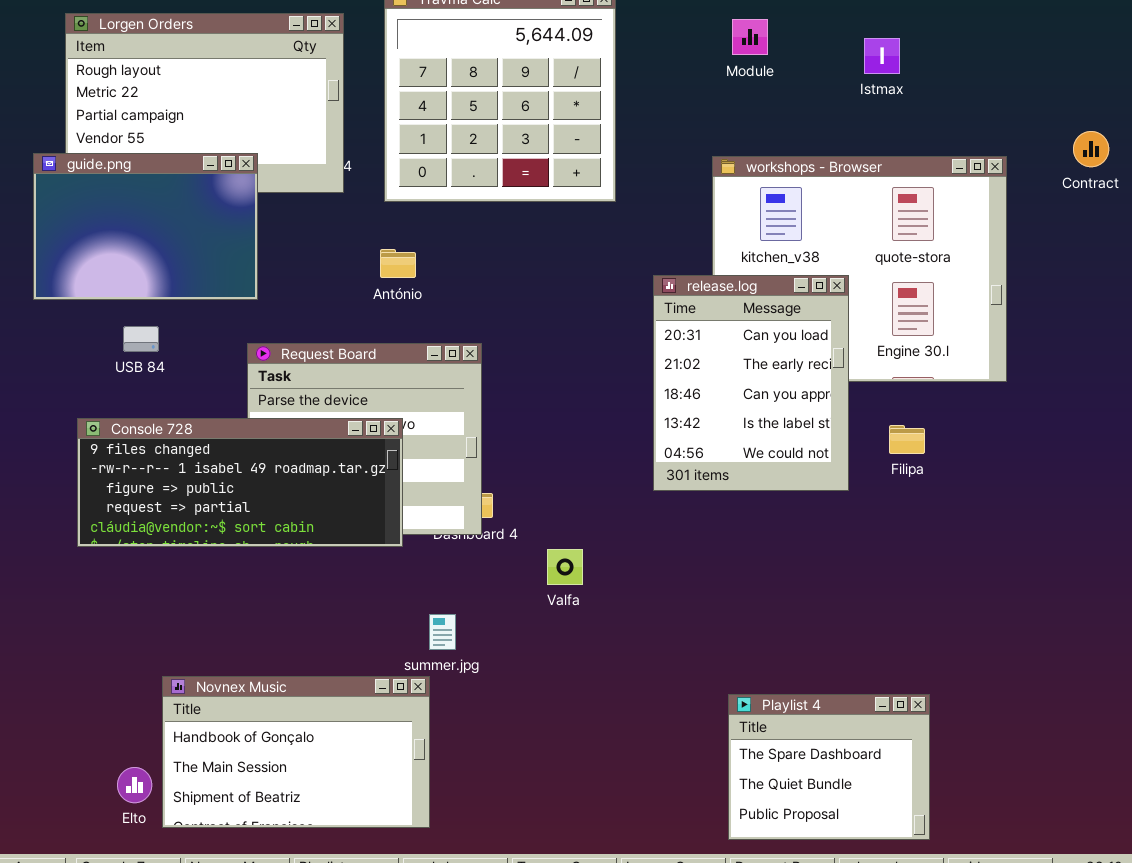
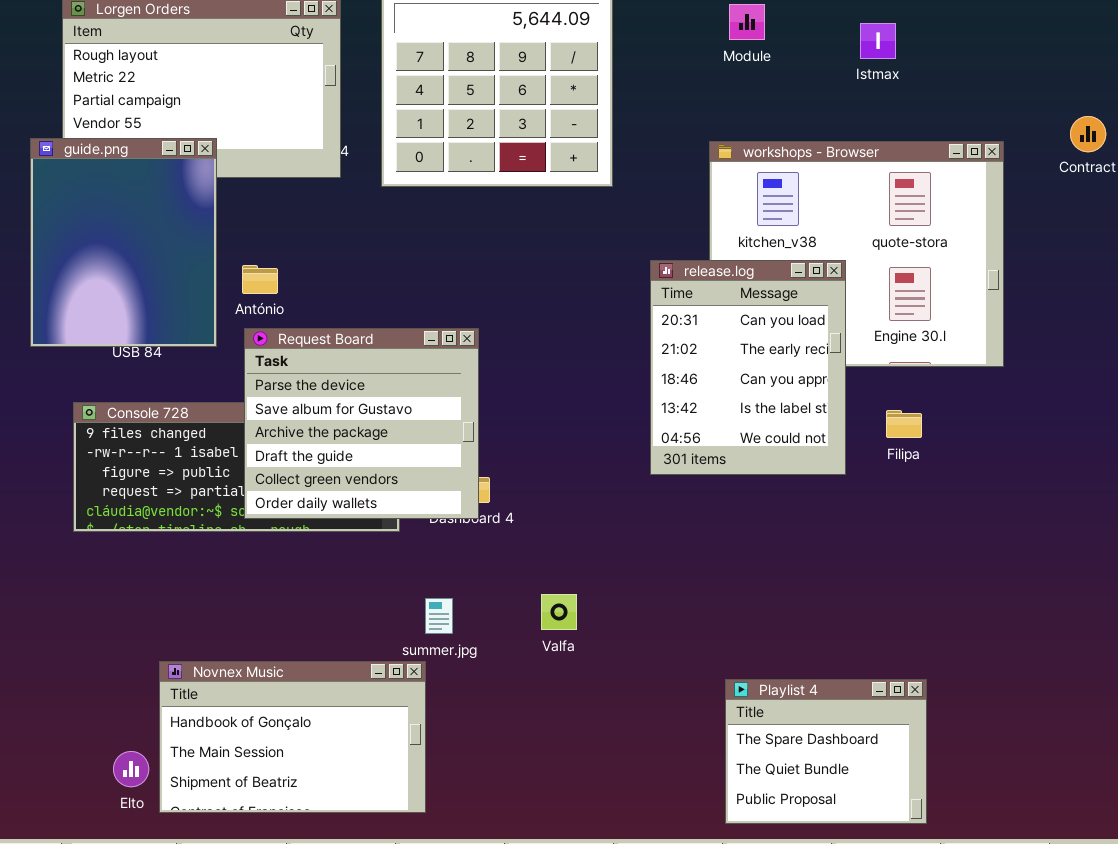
guide.png: [33,153,258,300] -> [30,138,217,347], resized
António: [380,249,416,278] -> [242,265,278,294], moved
Request Board: [247,343,482,535] -> [244,328,479,519], raised
Valfa: [547,549,583,585] -> [541,594,577,630], moved

